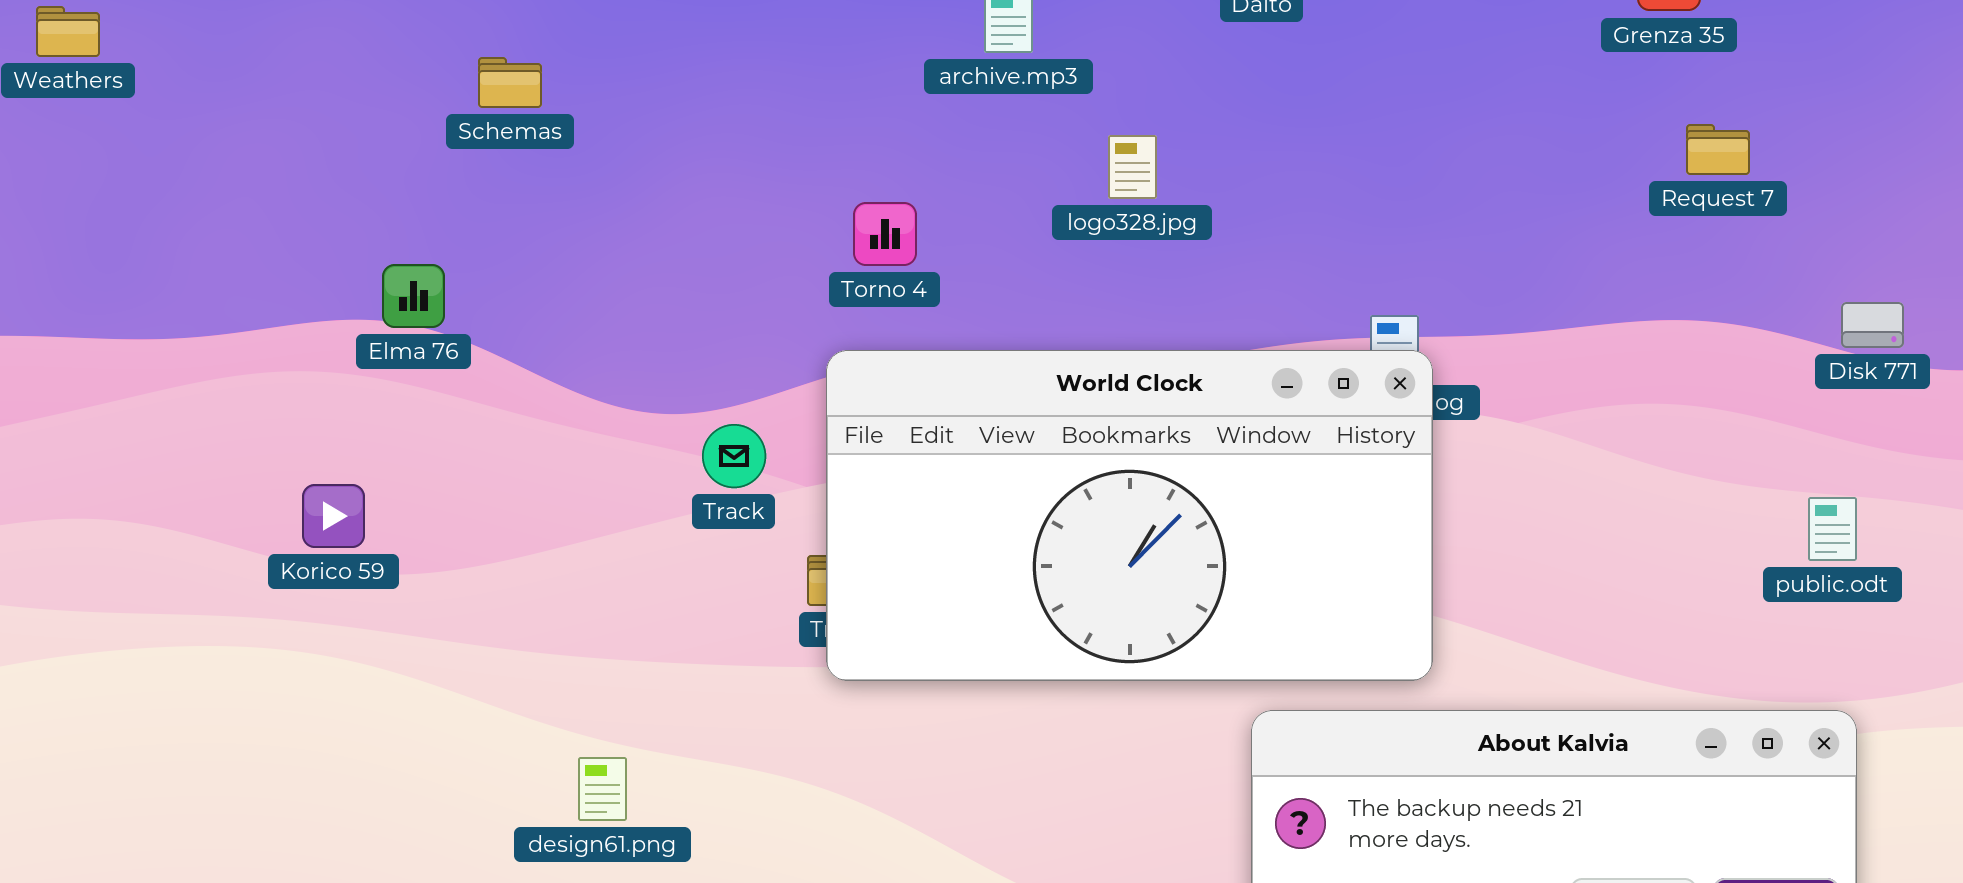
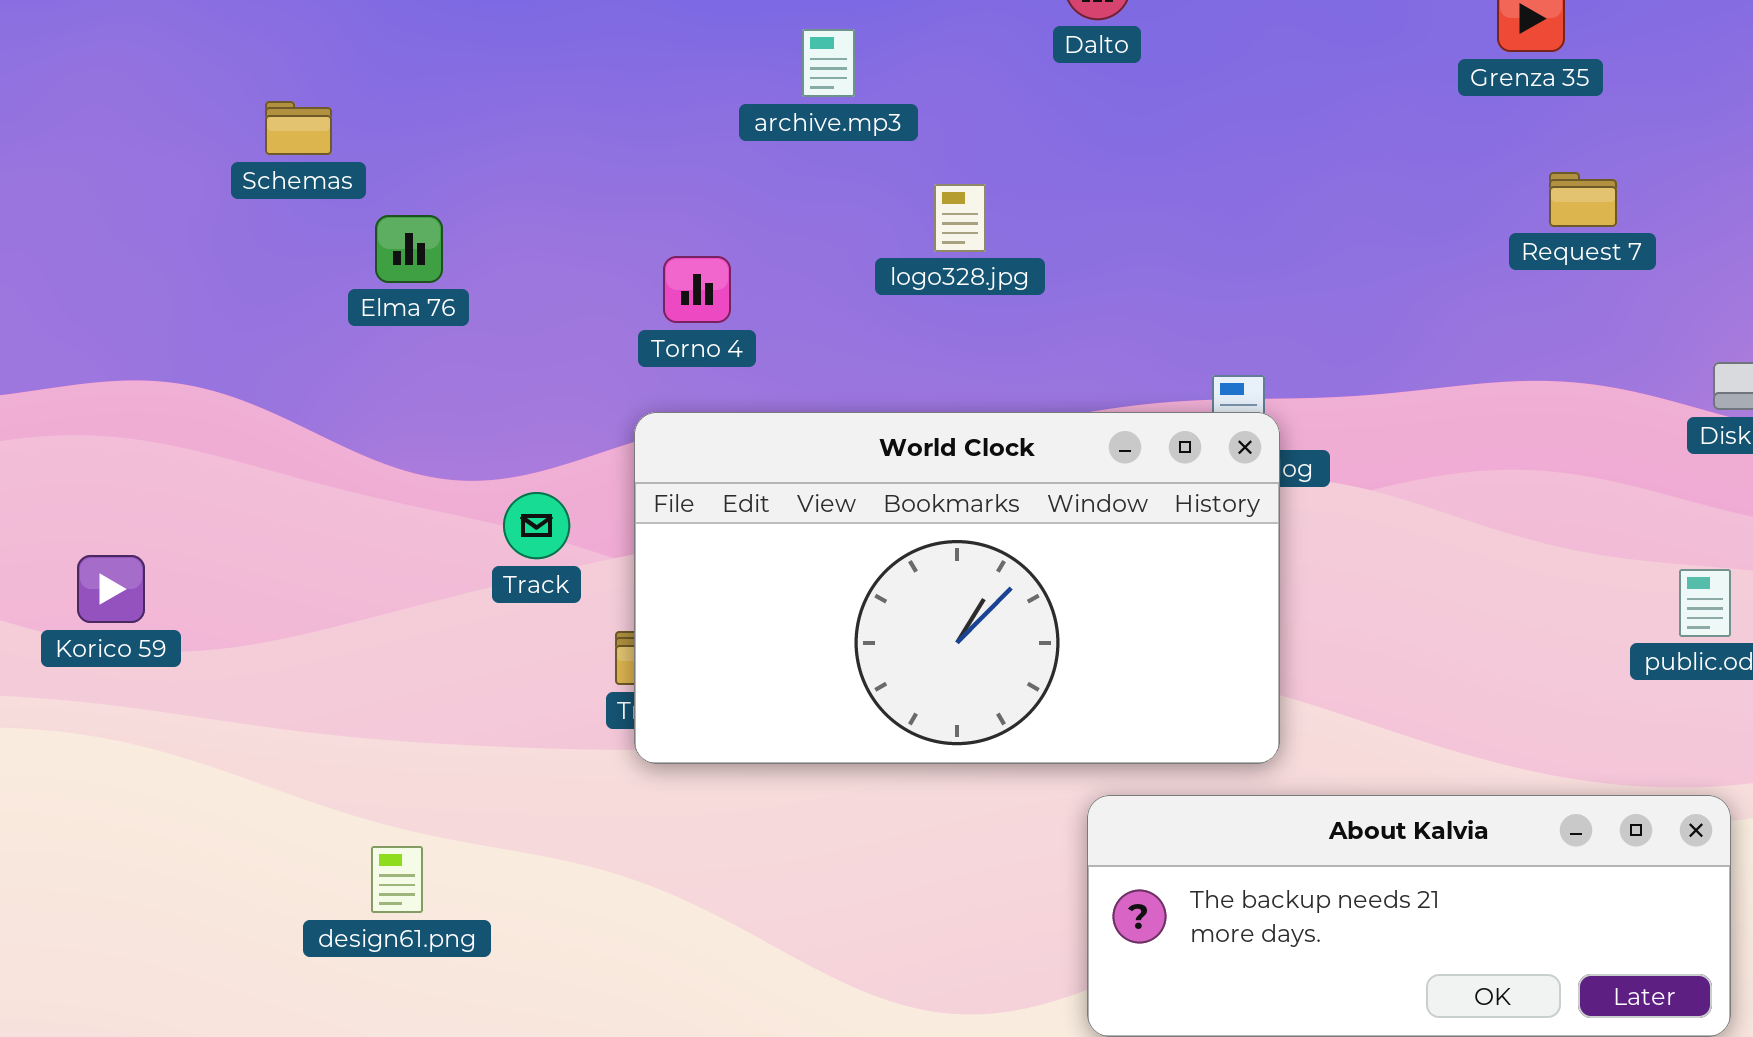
Elma 76: [382,264,445,328] -> [375,215,443,283], moved

